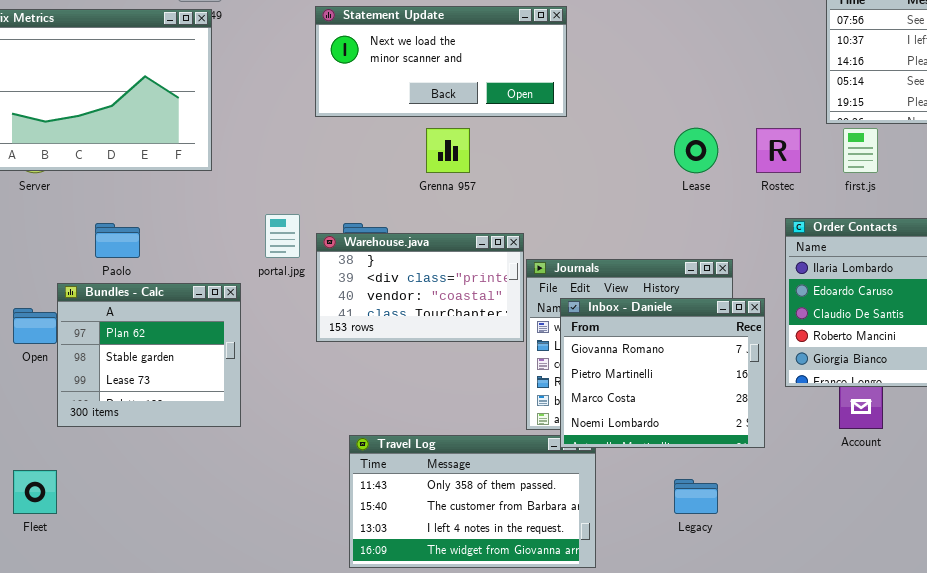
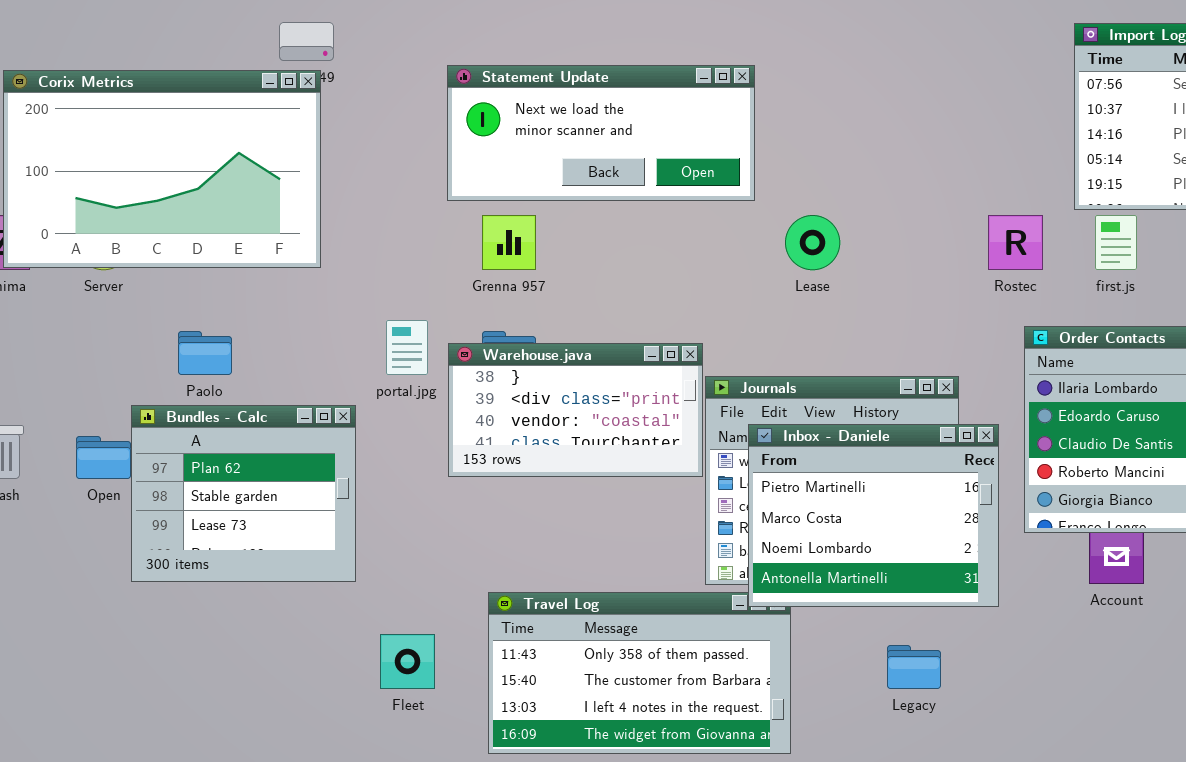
Grenna 957: [426,128,470,173] -> [482,215,536,270], moved
Lease: [674,128,718,173] -> [785,215,840,270], moved
Inbox - Daniele: [560,298,765,448] -> [748,424,999,607], scrolled down 1 row
Fleet: [13,470,57,514] -> [380,634,435,689], moved

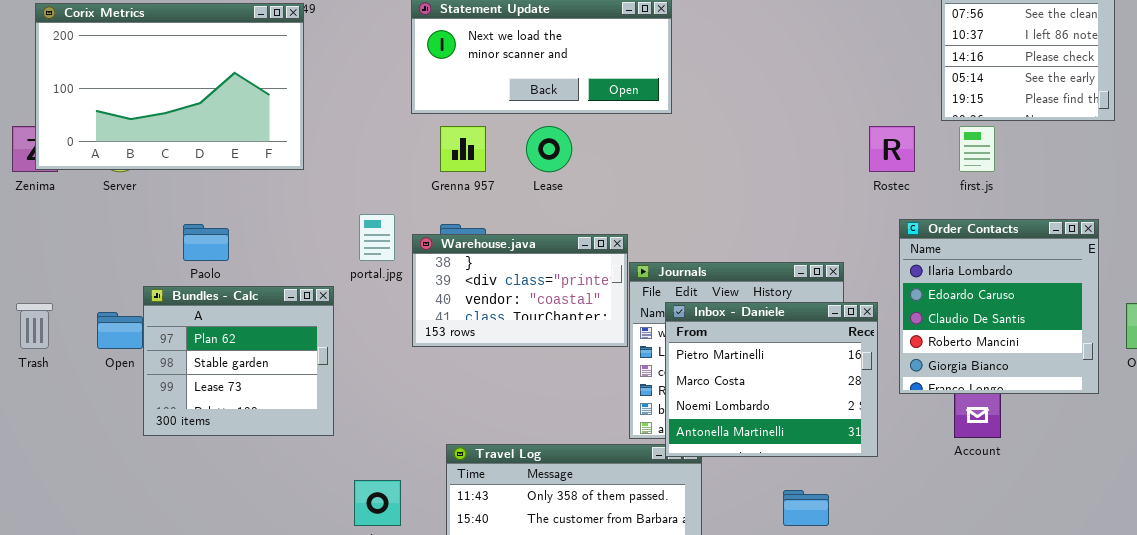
Lease: [785,215,840,270] -> [526,126,572,172], moved

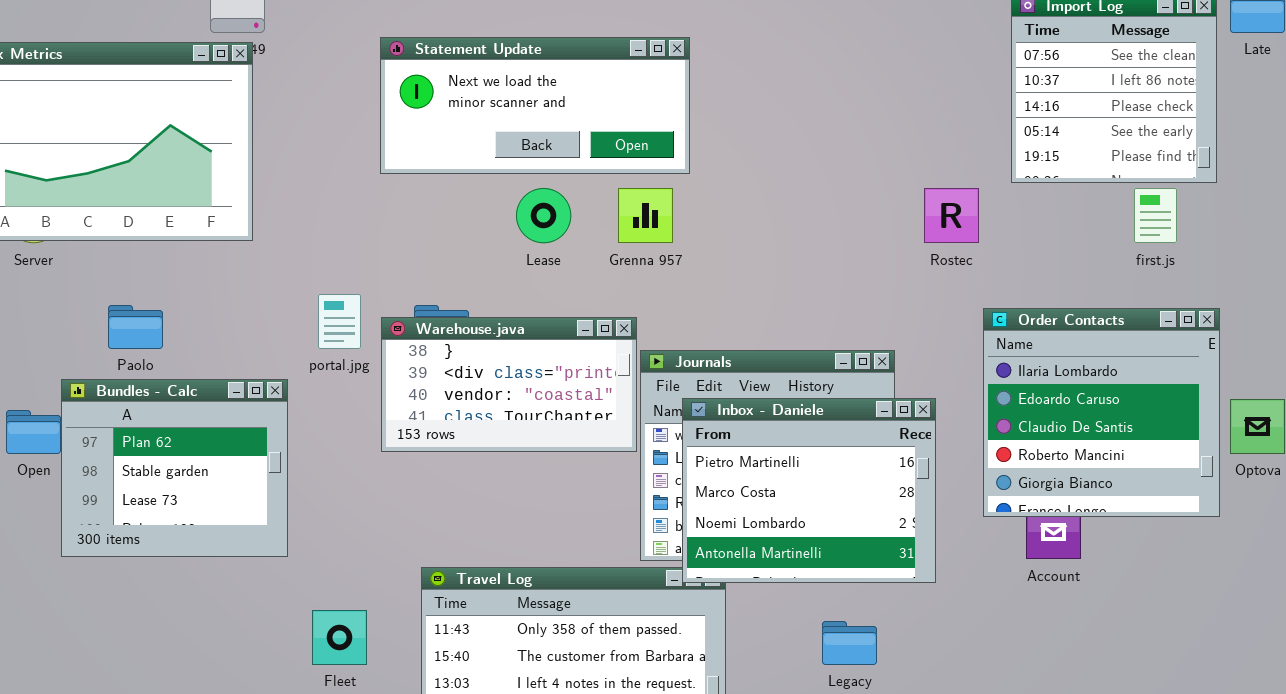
Grenna 957: [440,126,486,172] -> [618,188,673,243], moved
first.js: [959,126,995,172] -> [1134,188,1177,243], moved
Order Contacts: [899,219,1099,394] -> [983,308,1220,517], moved

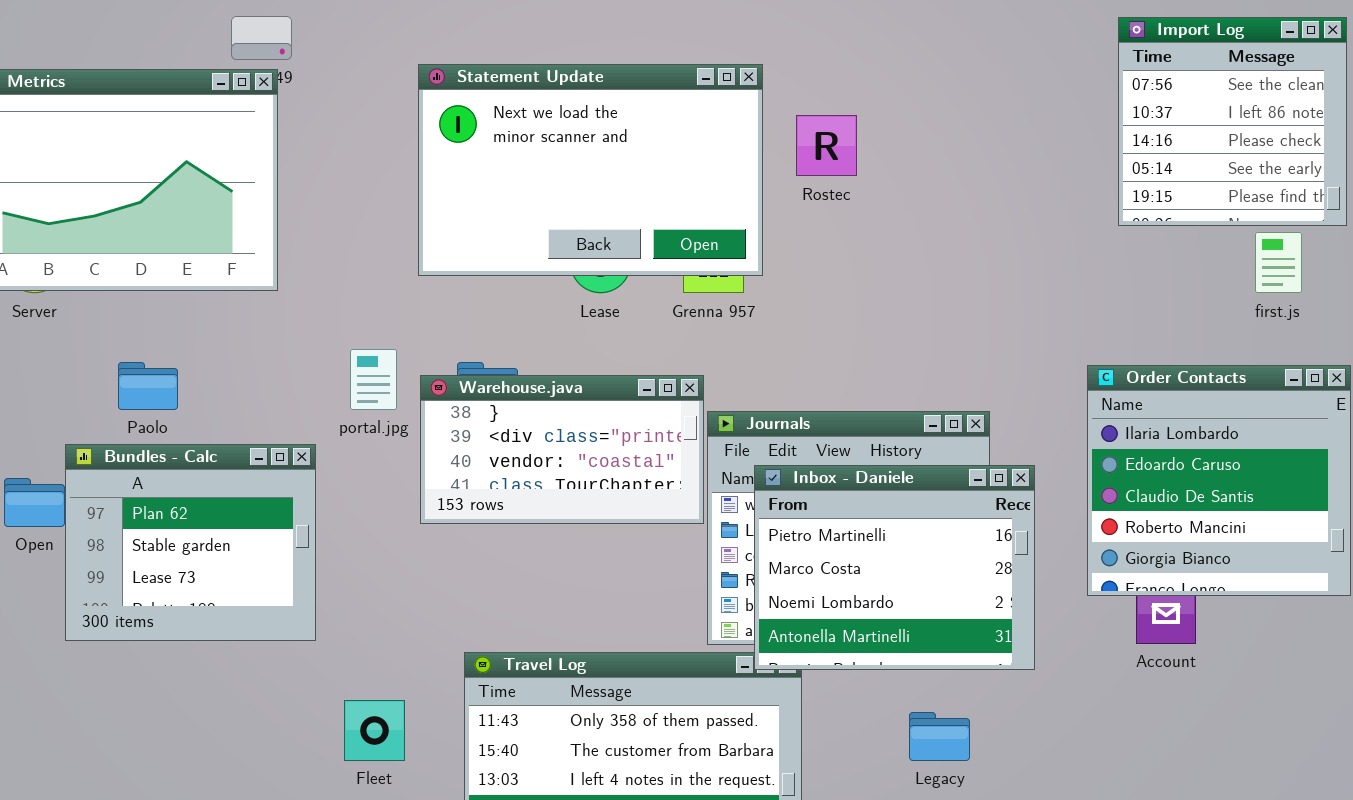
Statement Update: [380,37,690,174] -> [418,64,763,276], resized
Rostec: [924,188,979,243] -> [796,115,857,176], moved

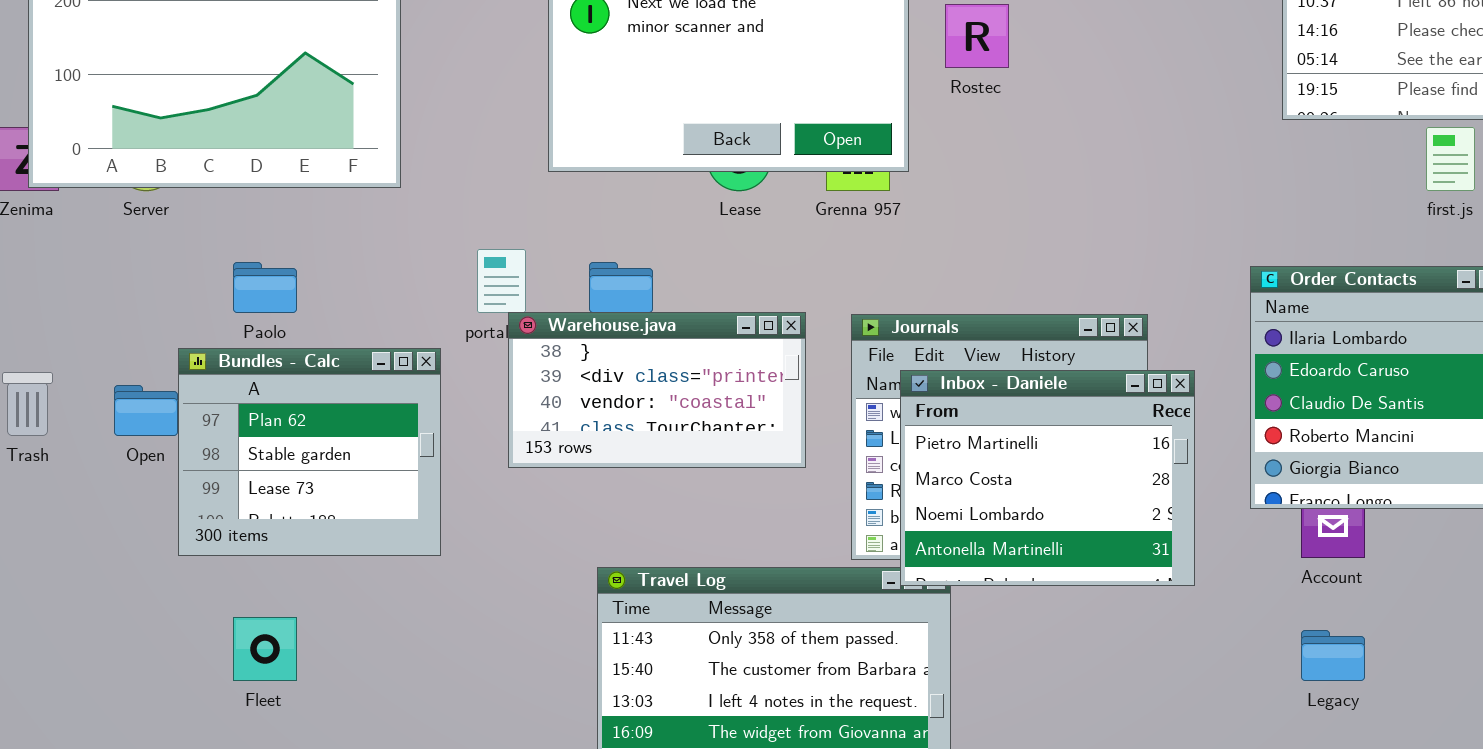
Warehouse.java: [420,375,704,524] -> [508,312,806,468], moved
Fleet: [344,700,405,761] -> [233,617,297,681], moved
Legacy: [909,712,970,761] -> [1301,630,1365,681], moved

